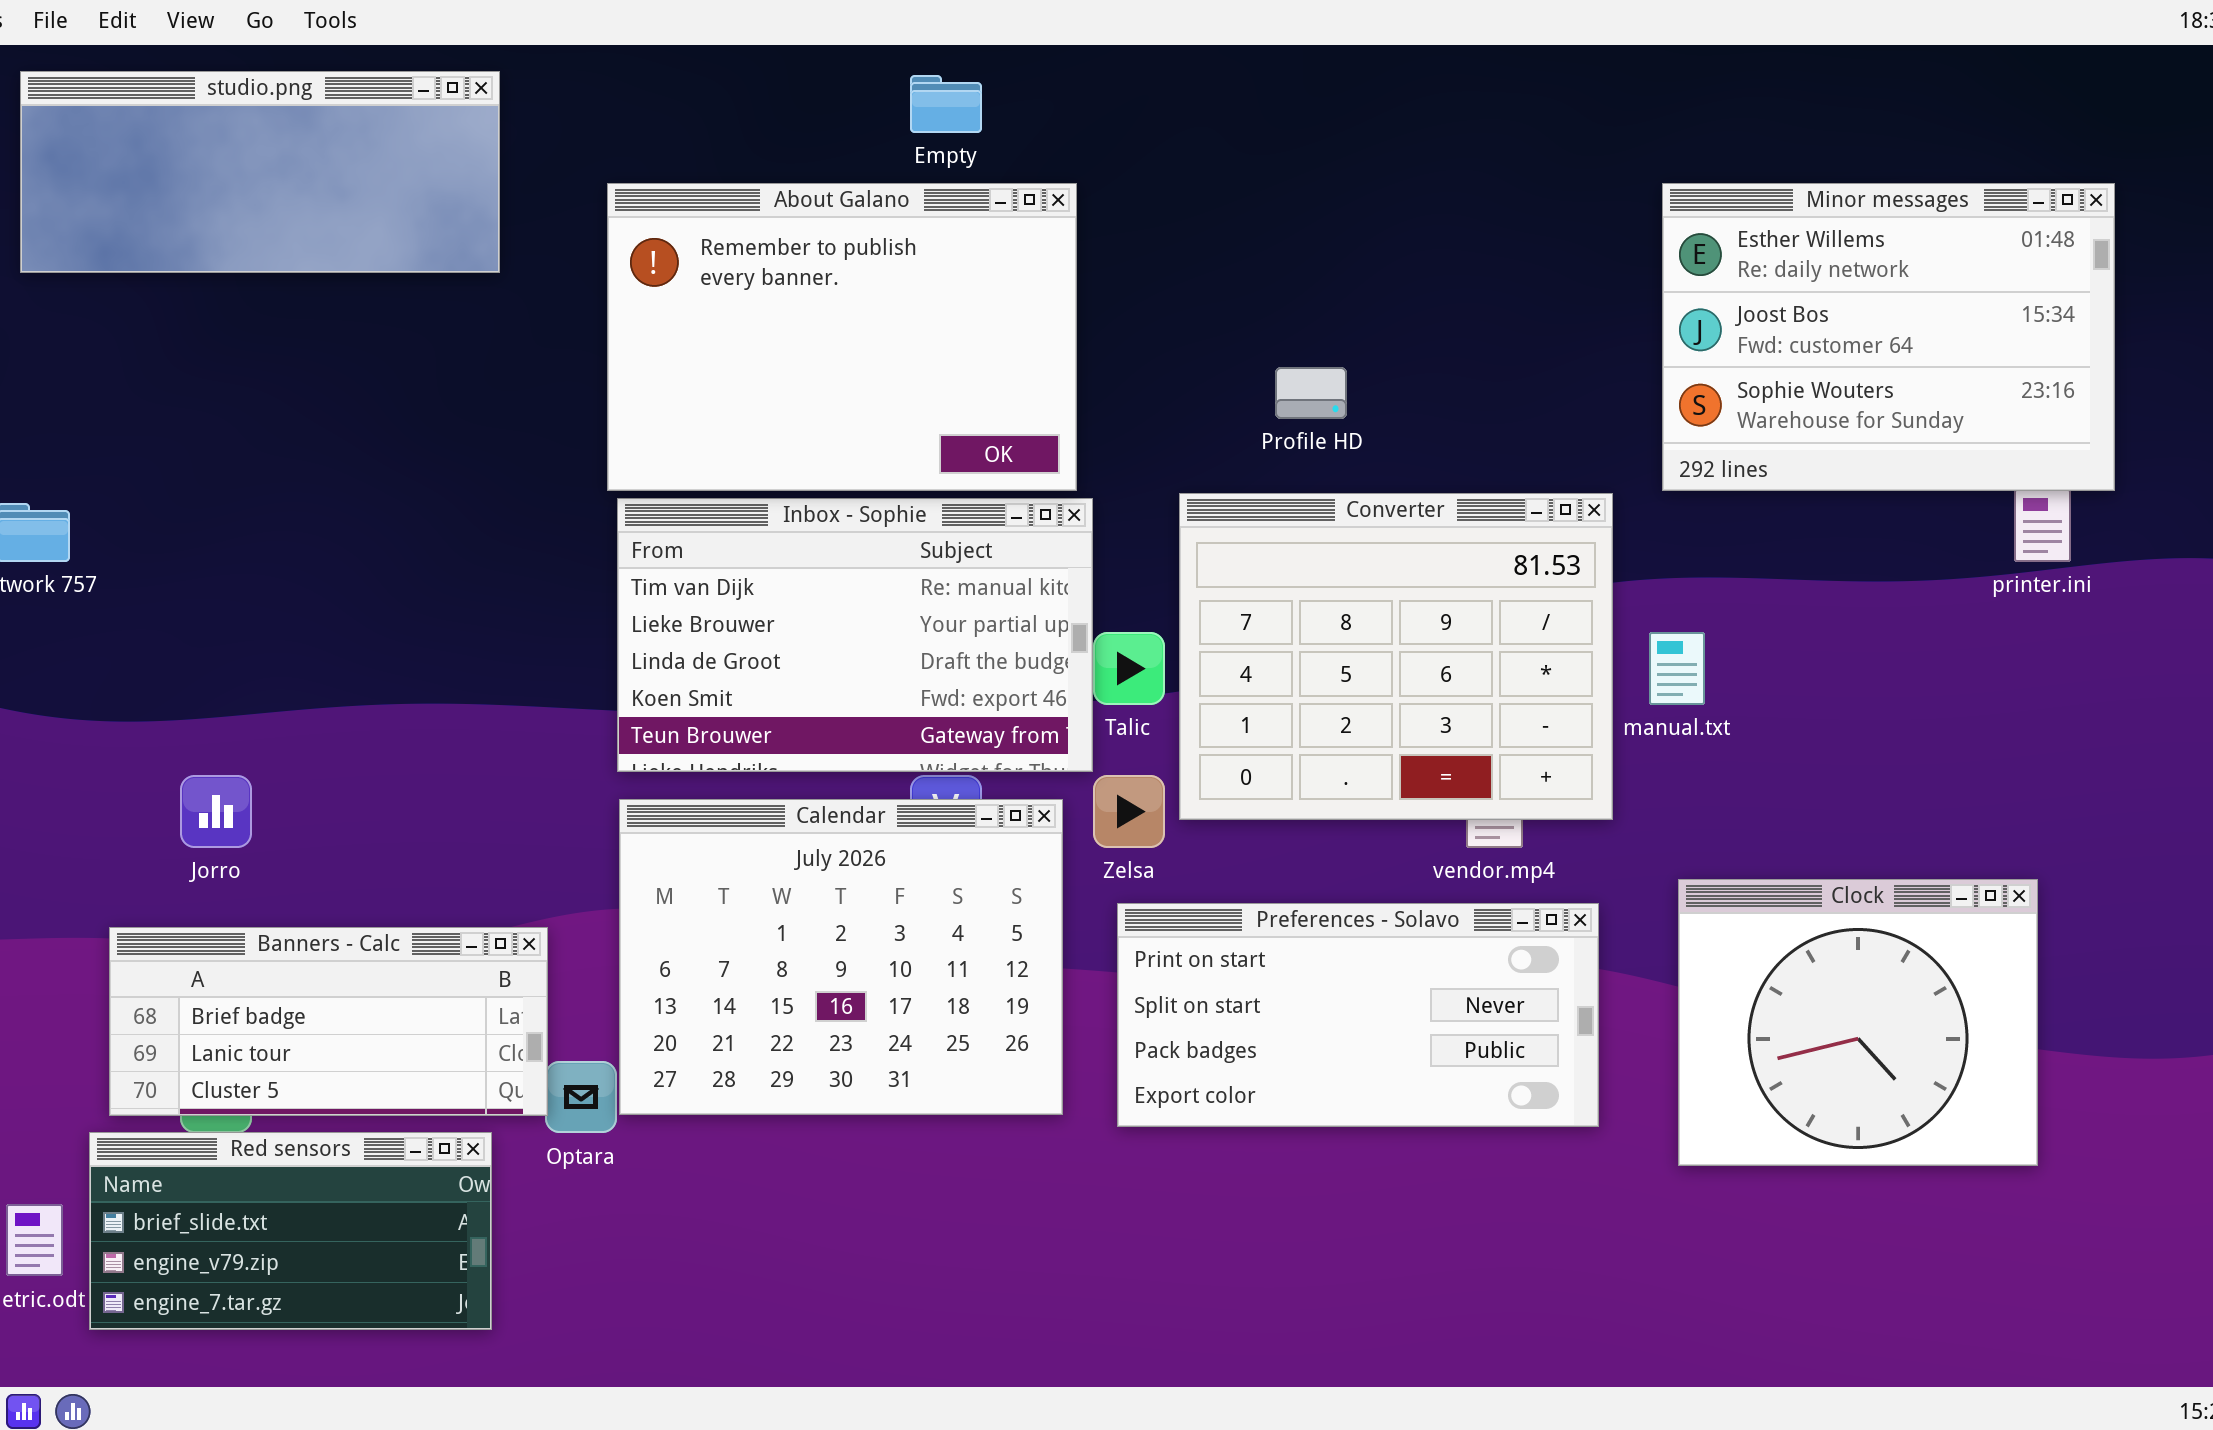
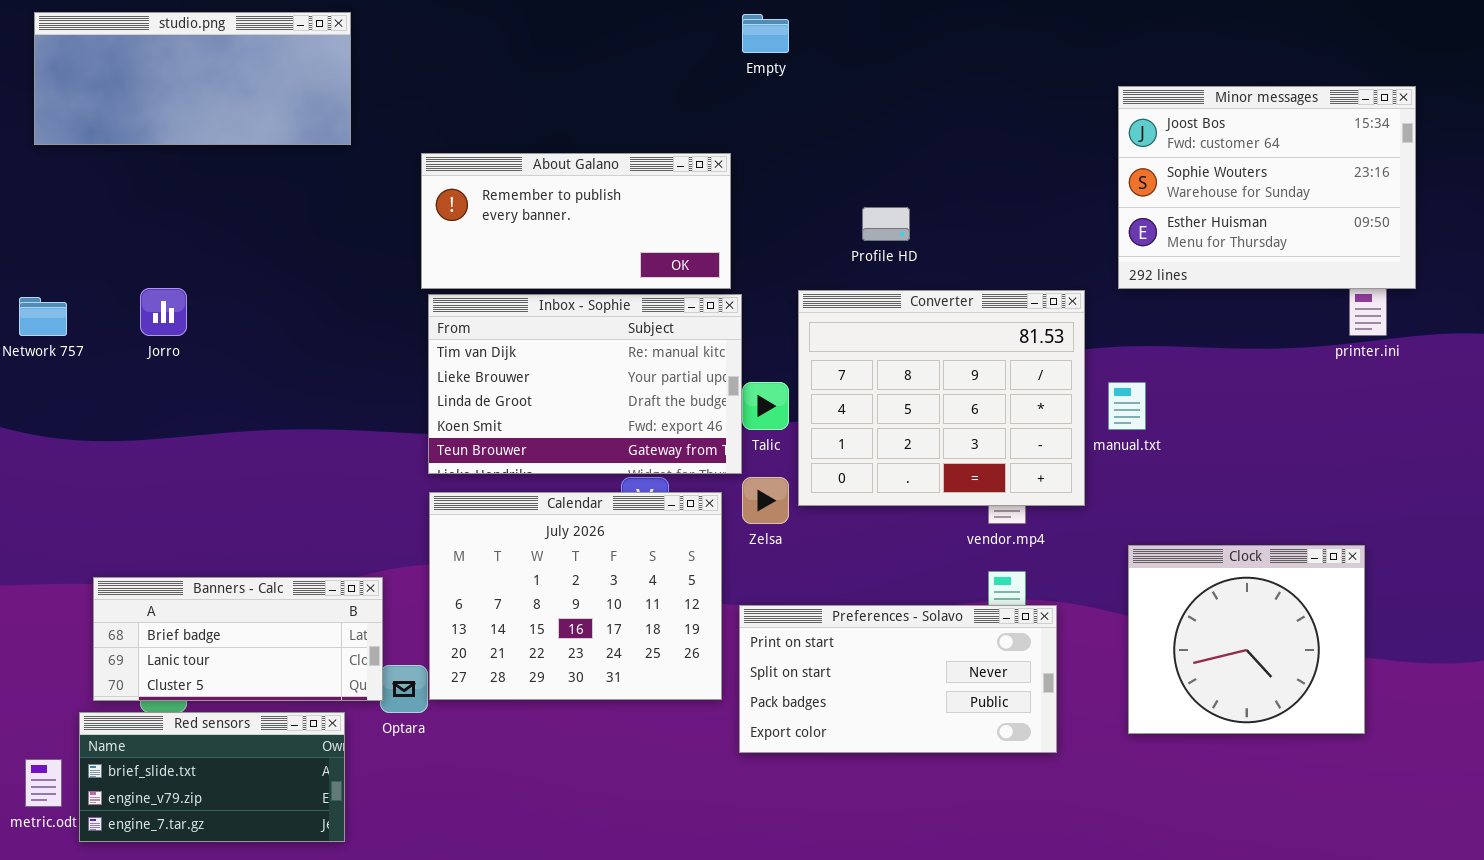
Empty: [910,75,982,133] -> [742,14,789,53], moved
About Galano: [607,183,1077,491] -> [421,153,731,289], resized
Minor messages: [1662,183,2115,491] -> [1118,86,1416,289], scrolled down 1 row
Jorro: [180,775,252,848] -> [140,288,187,336], moved
Preferences - Solavo: [1117,903,1599,1127] -> [739,605,1057,753], moved

